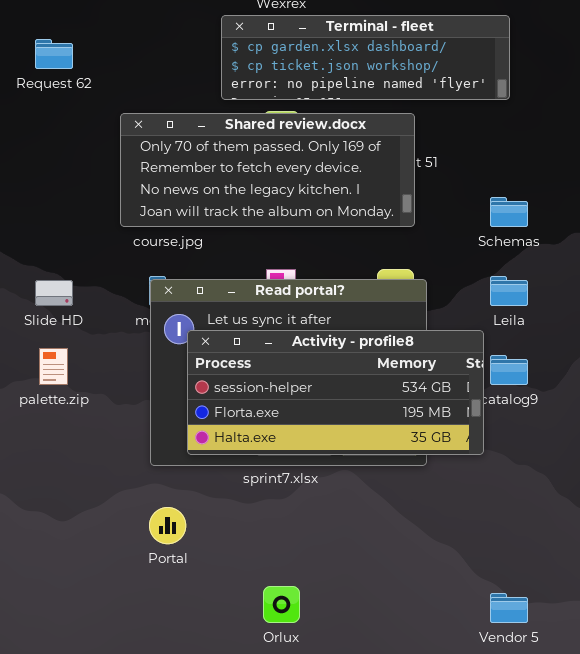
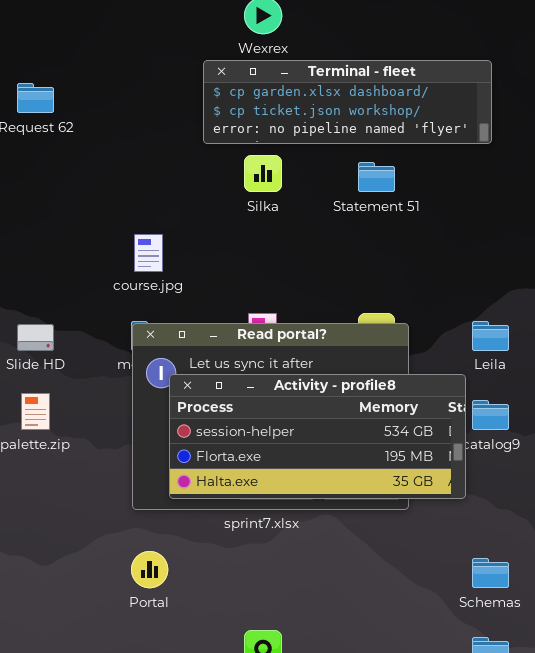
Shared review.docx: [120,113,415,227] -> none, closed
Schemas: [490,197,528,227] -> [472,558,509,588], moved

